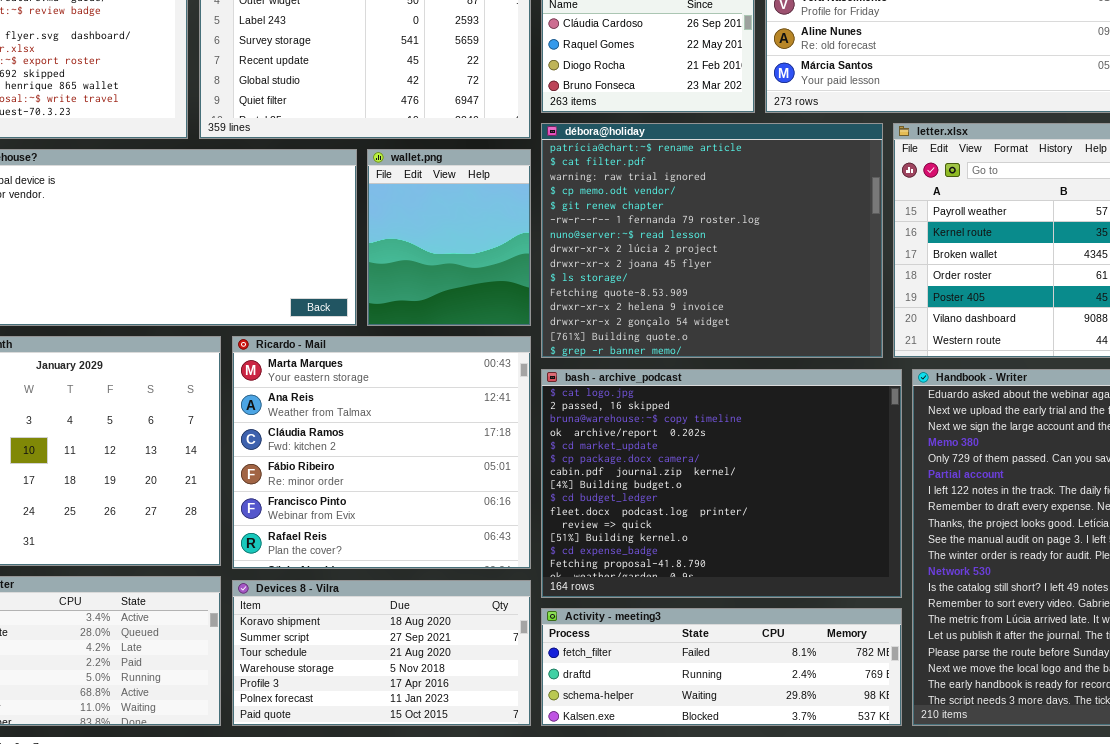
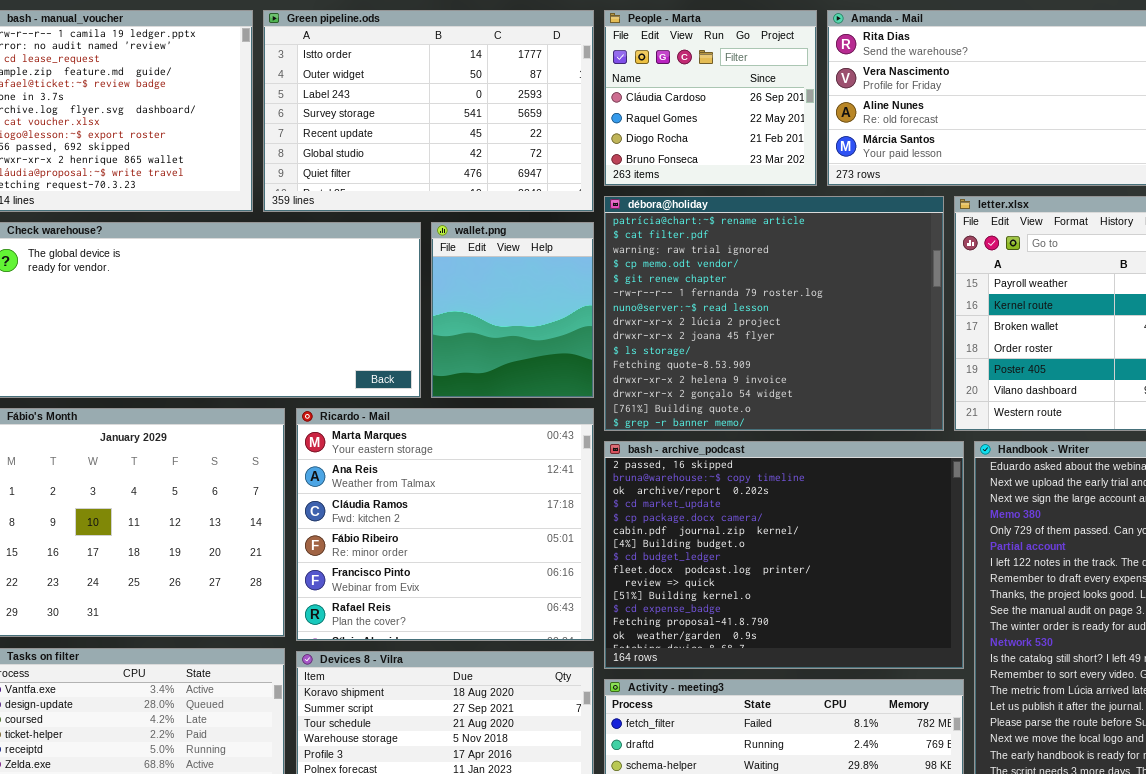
bash - archive_podcast: [541,369,902,598] -> [604,441,964,669], scrolled down 1 row

